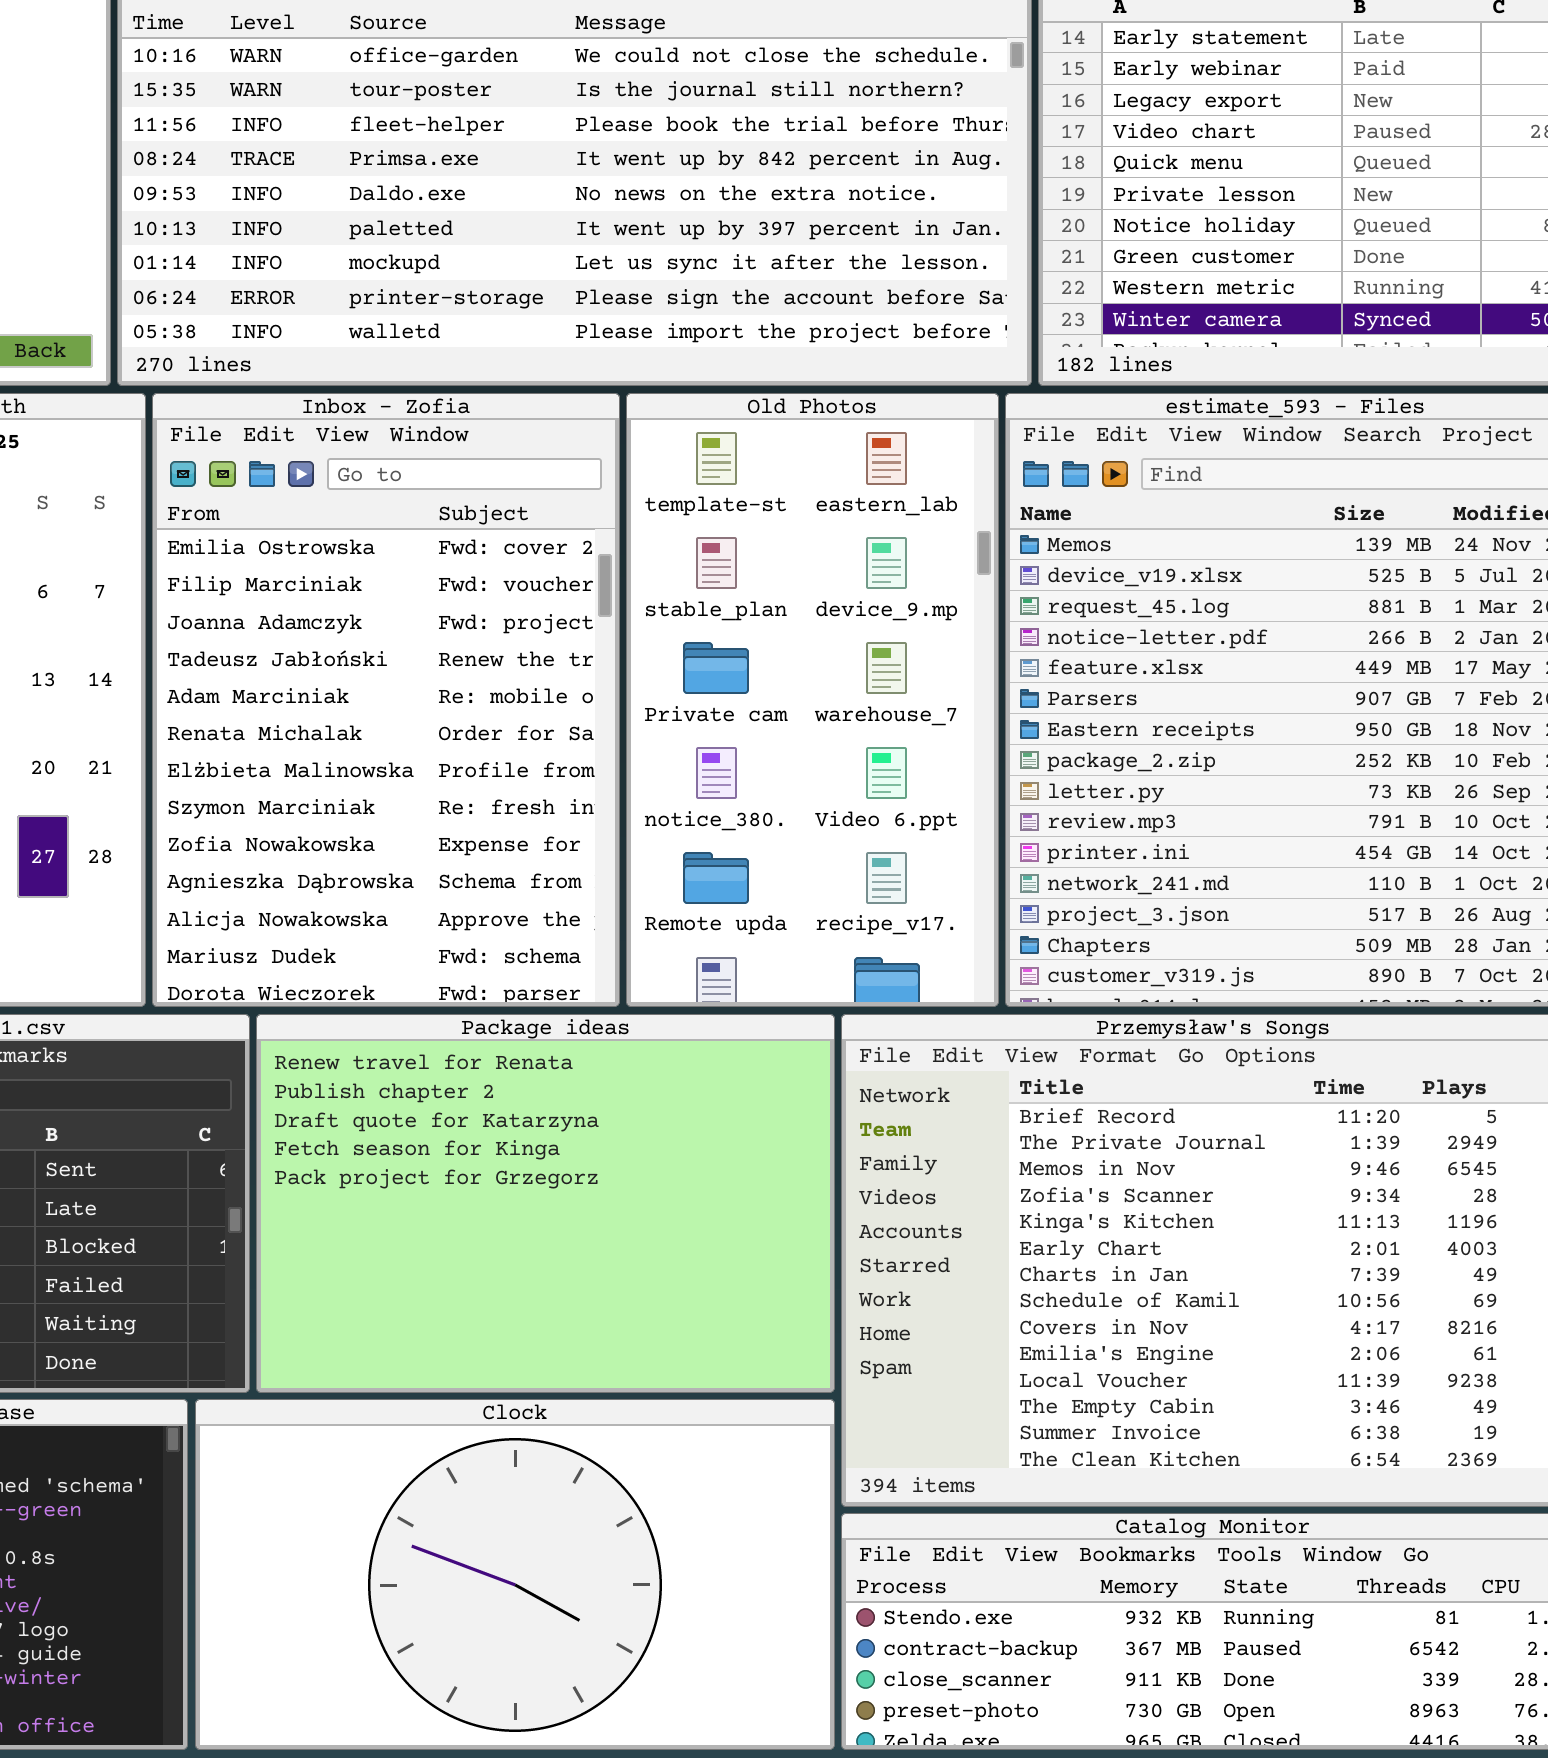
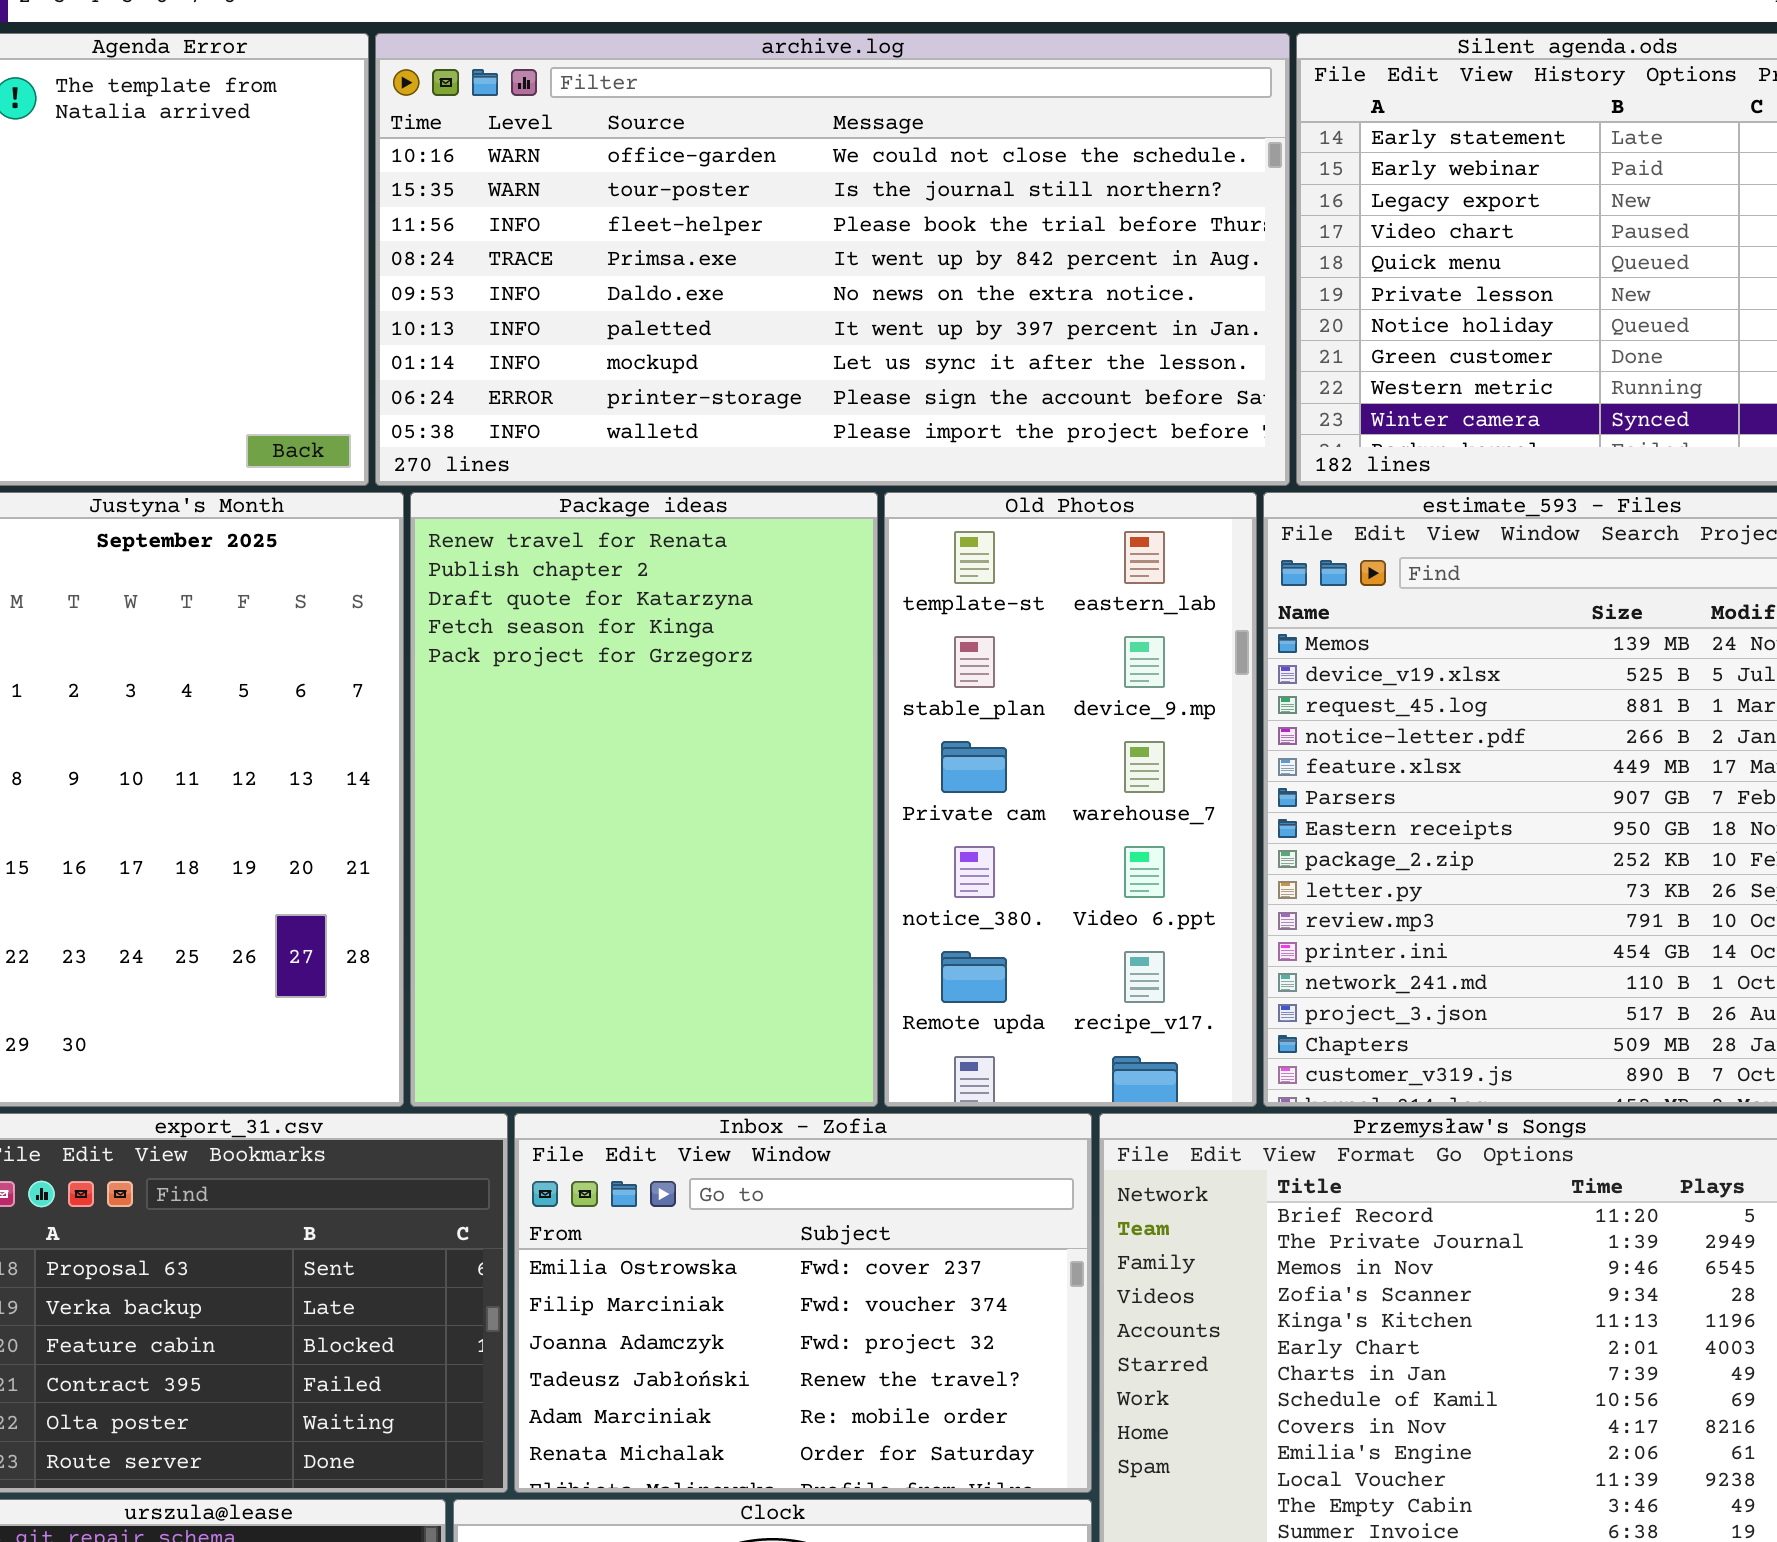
Inbox - Zofia: [152,393,620,1007] -> [514,1113,1092,1493], moved, resized
Package ideas: [256,1014,835,1393] -> [410,492,878,1107], moved, resized

